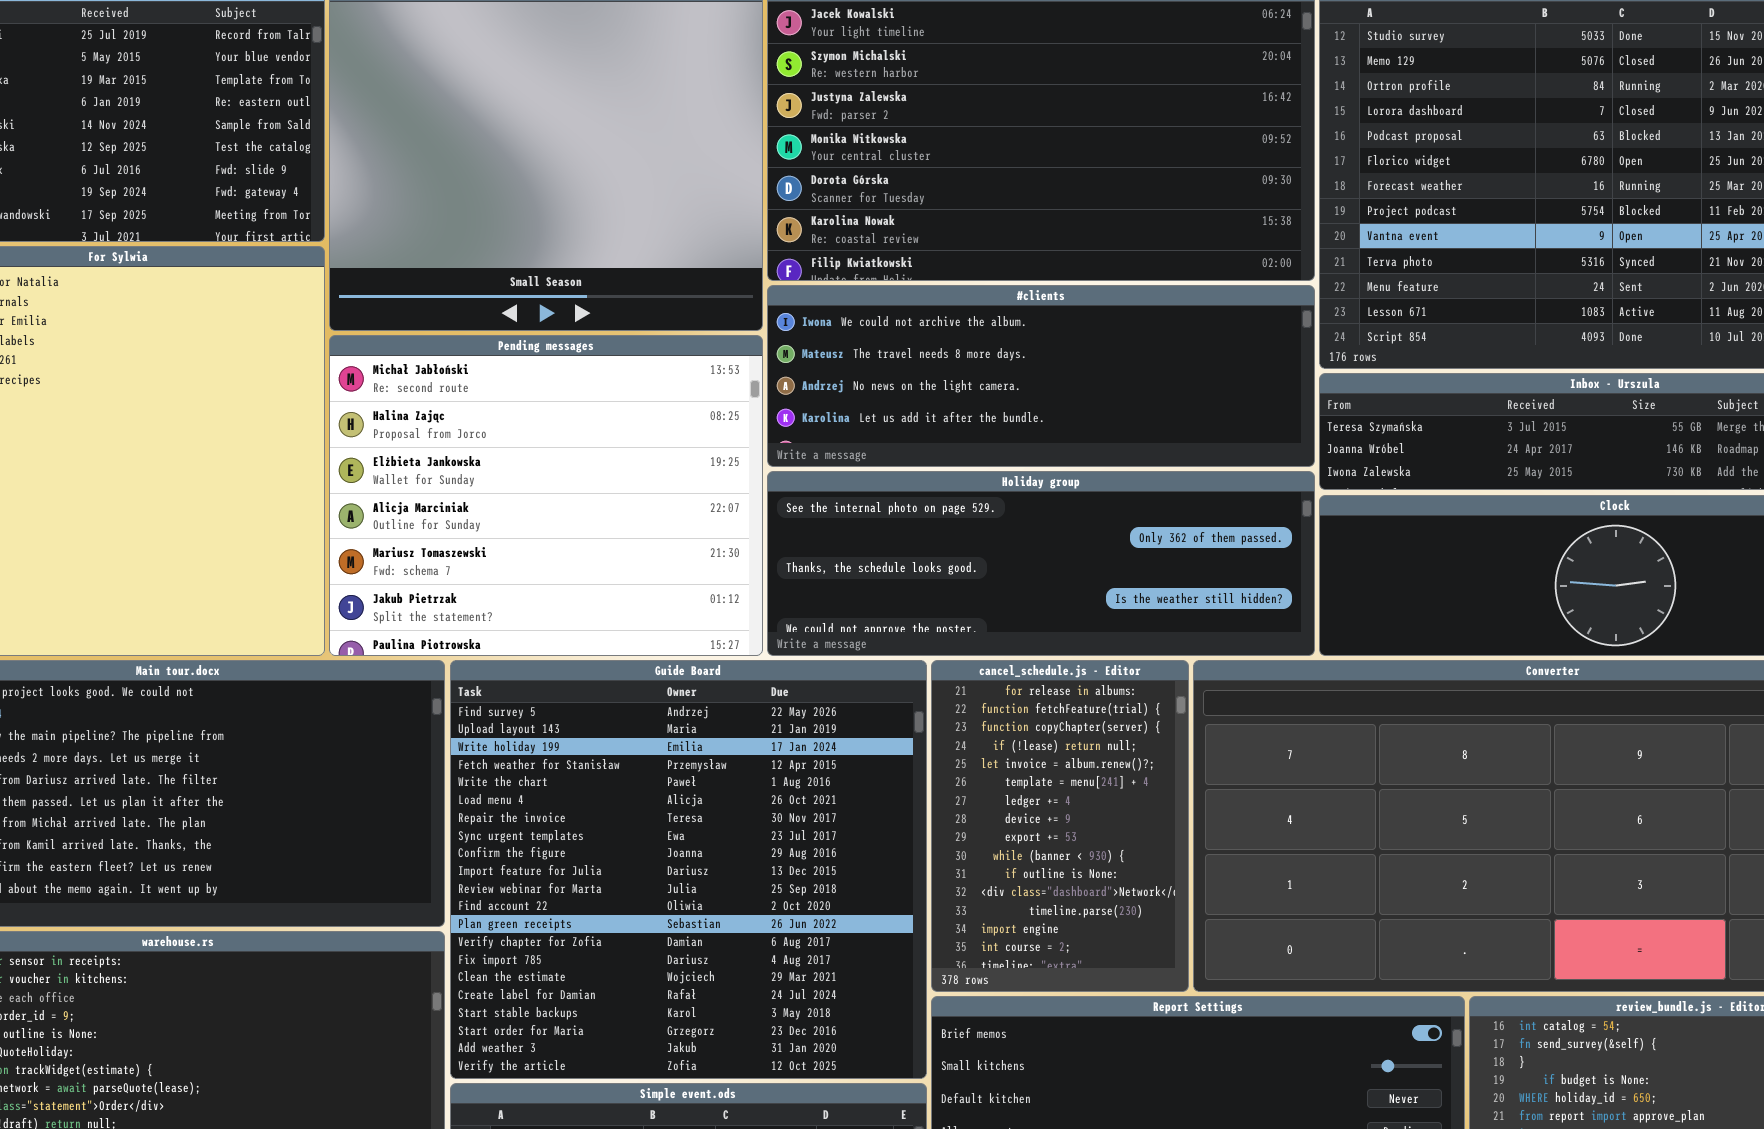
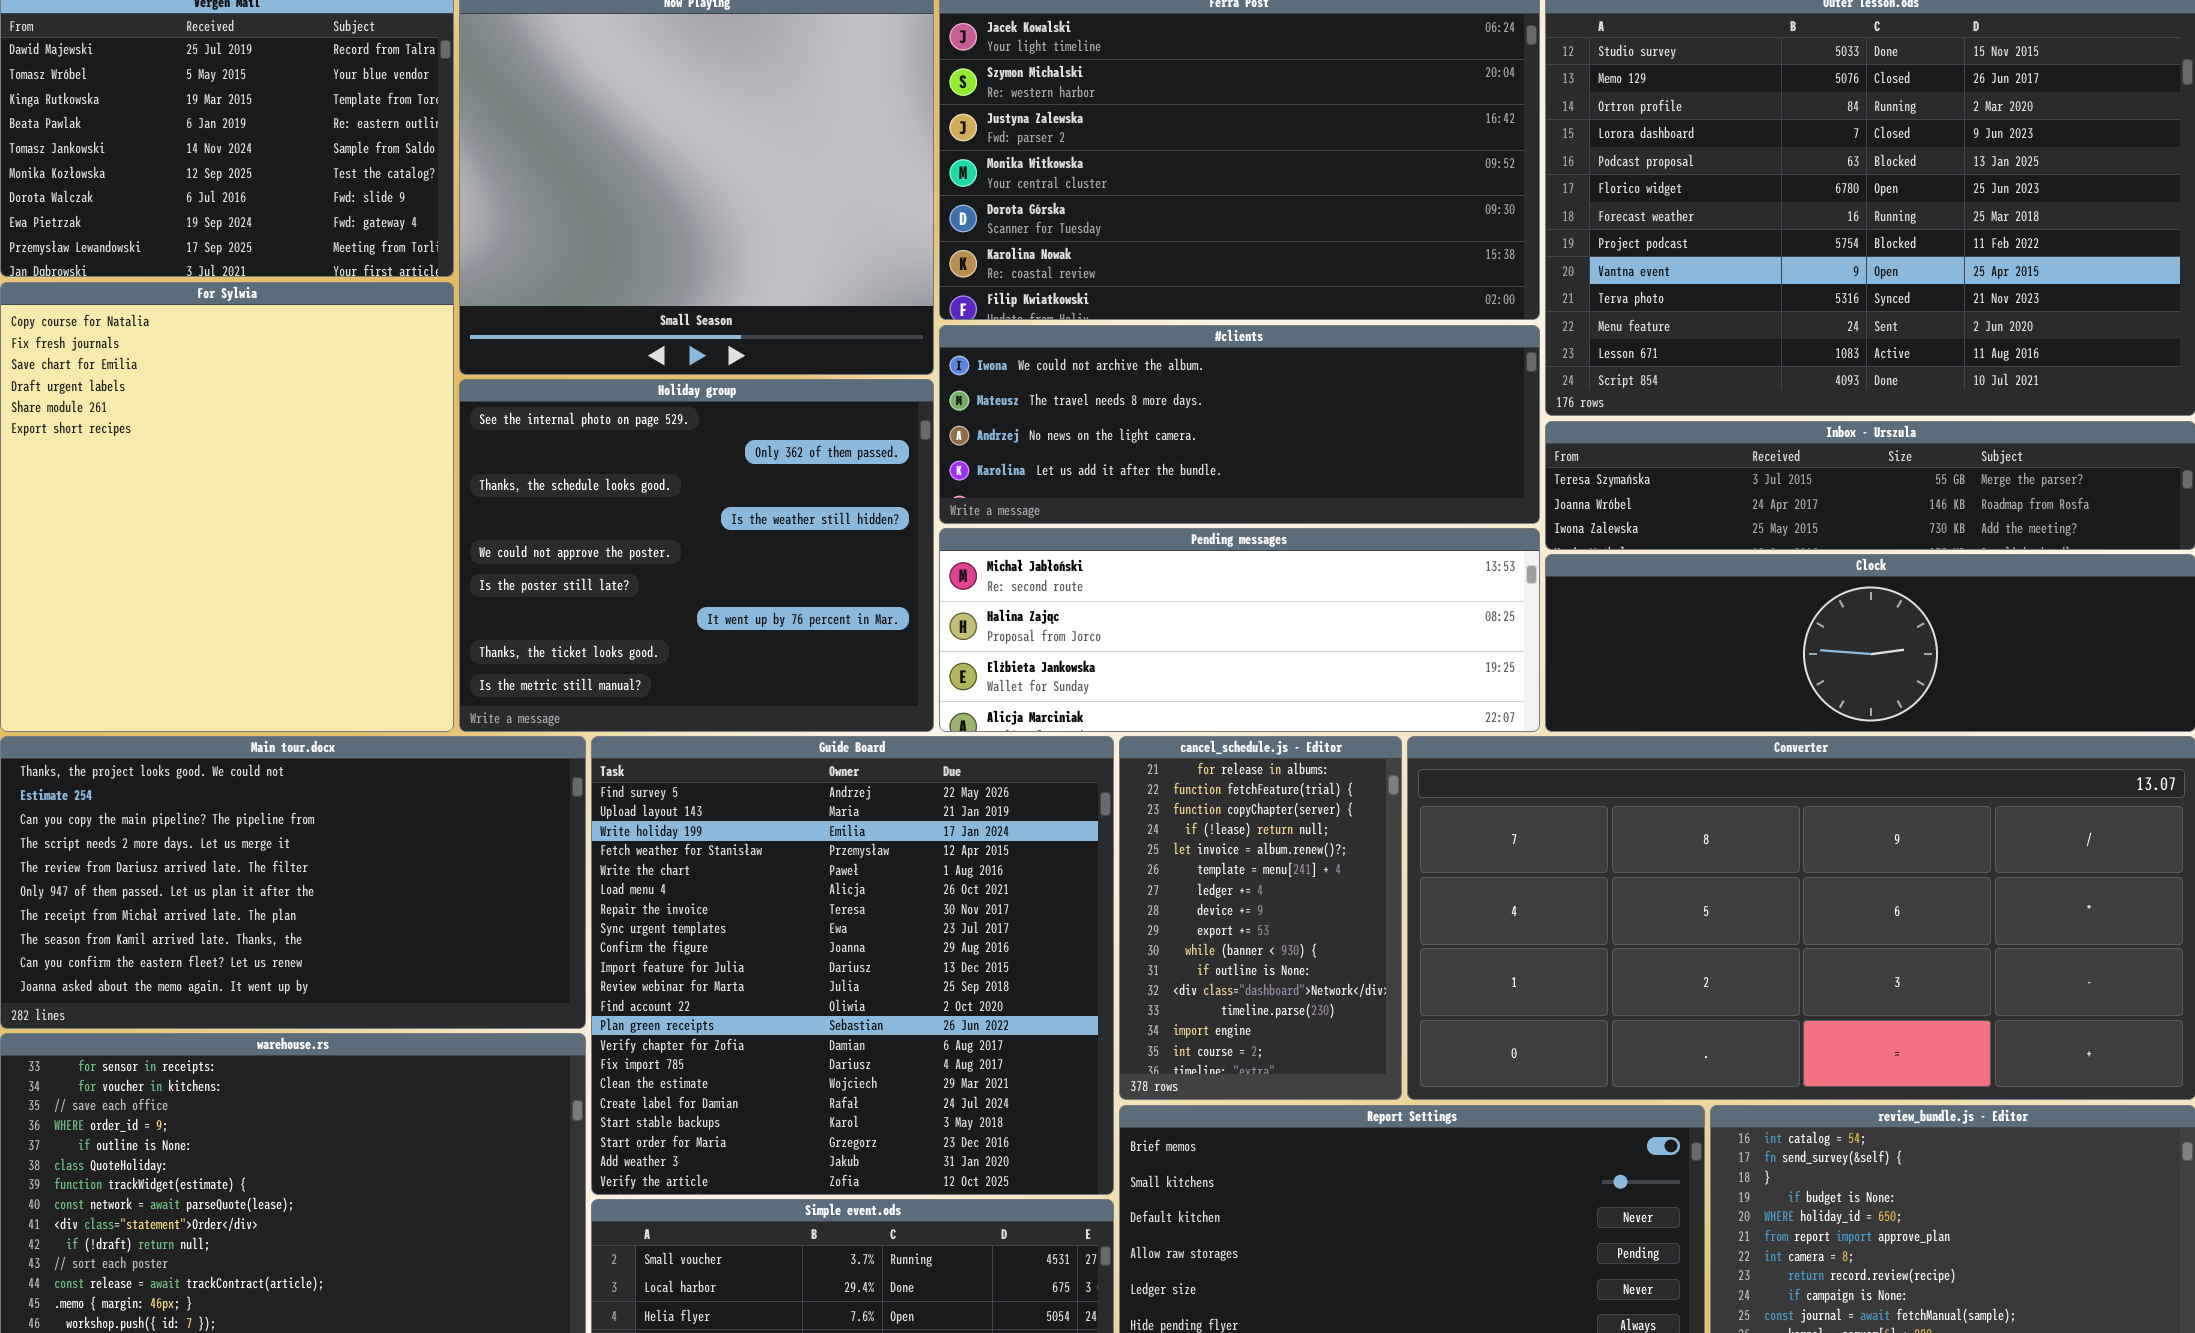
Pending messages: [329,335,763,656] -> [939,528,1540,732], moved, resized
Holiday group: [767,471,1315,656] -> [459,379,934,732], moved, resized

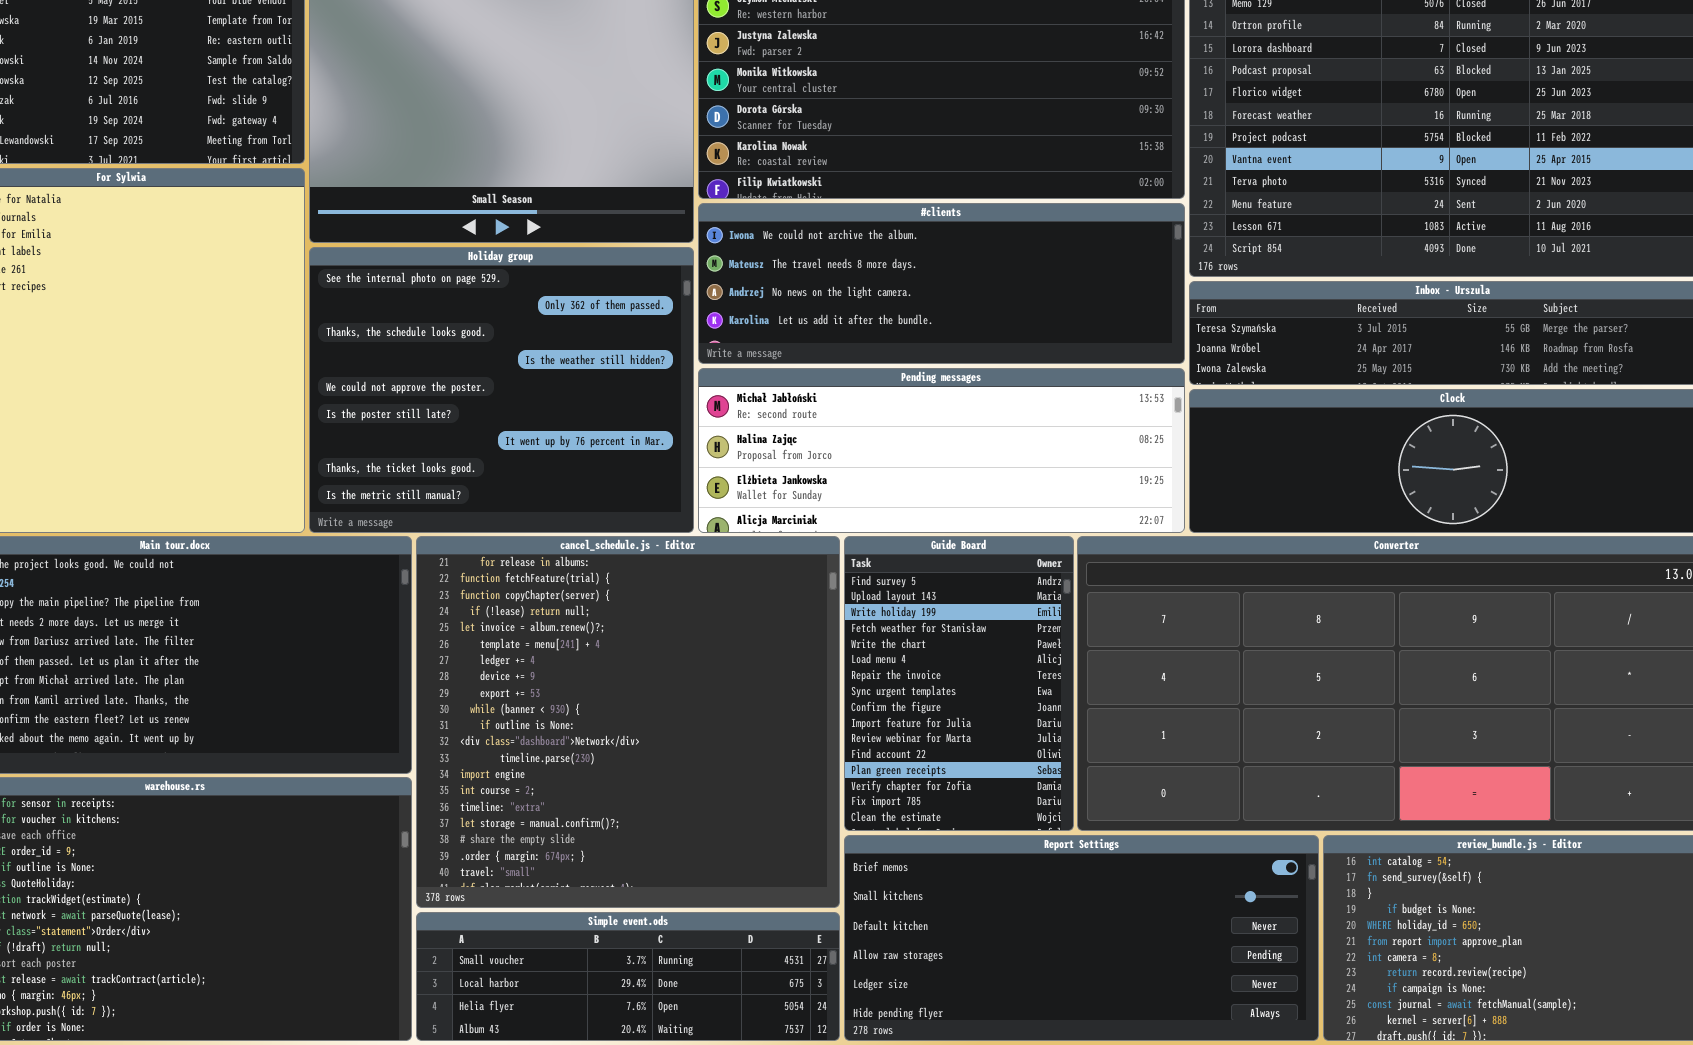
Guide Board: [591,736,1114,1195] -> [844,536,1074,831], moved, resized
cancel_schedule.js - Editor: [1119,736,1402,1100] -> [416,536,840,908], moved, resized

